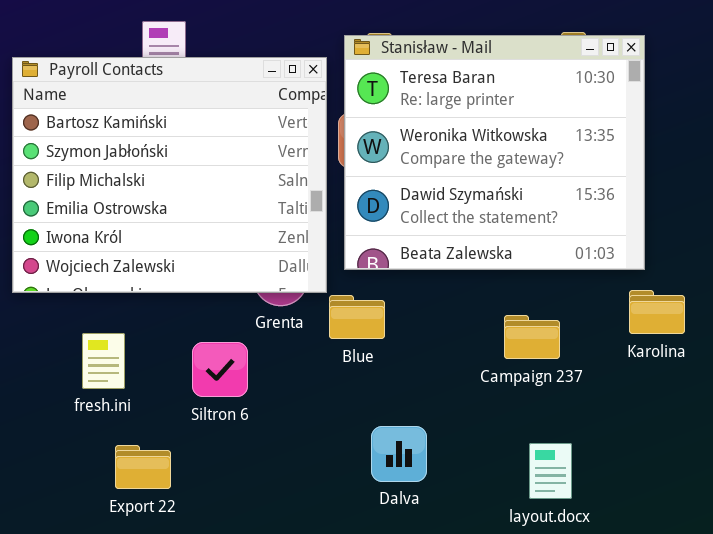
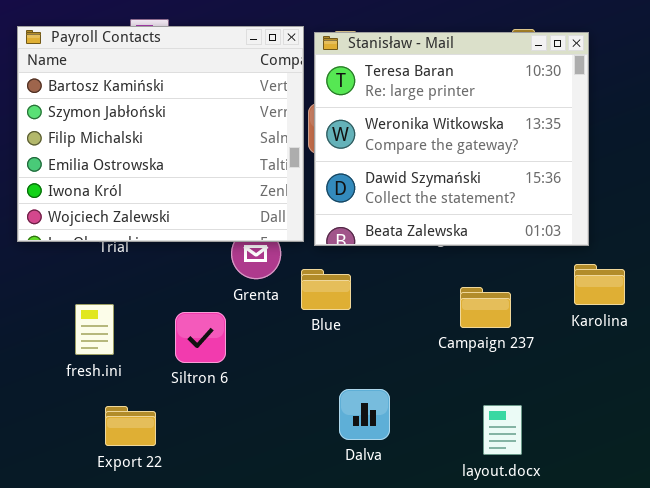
Payroll Contacts: [12,57,327,293] -> [17,26,304,242], moved

